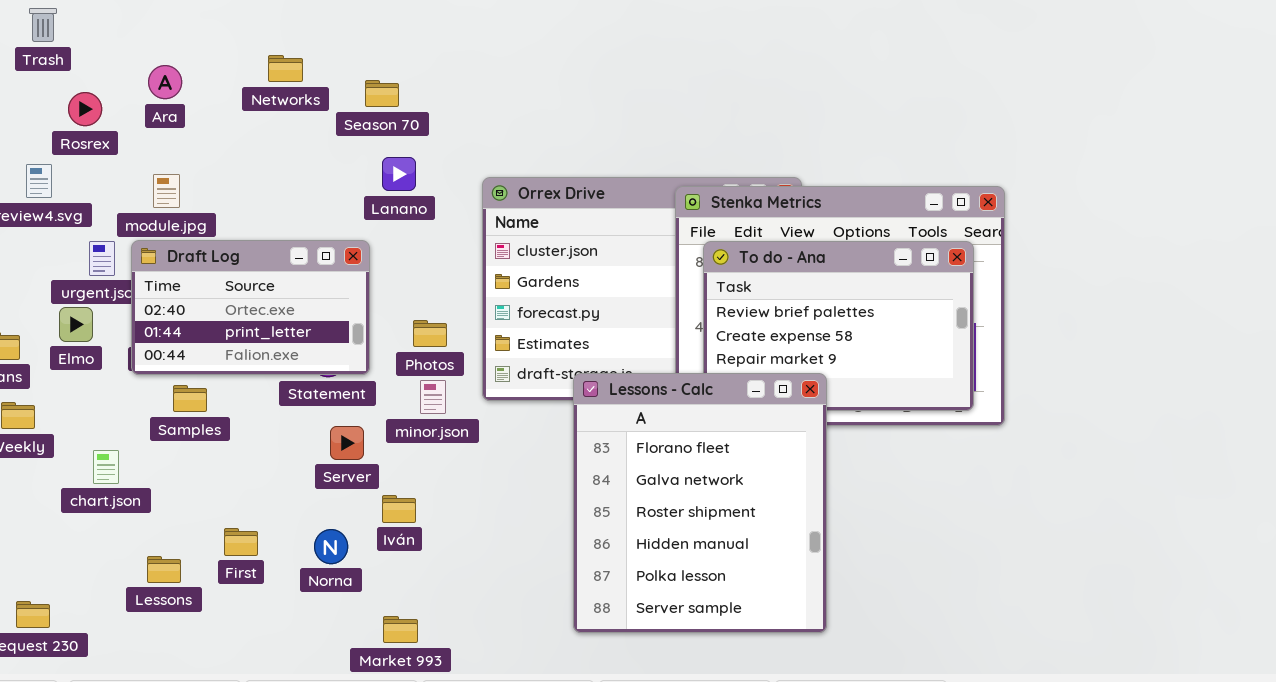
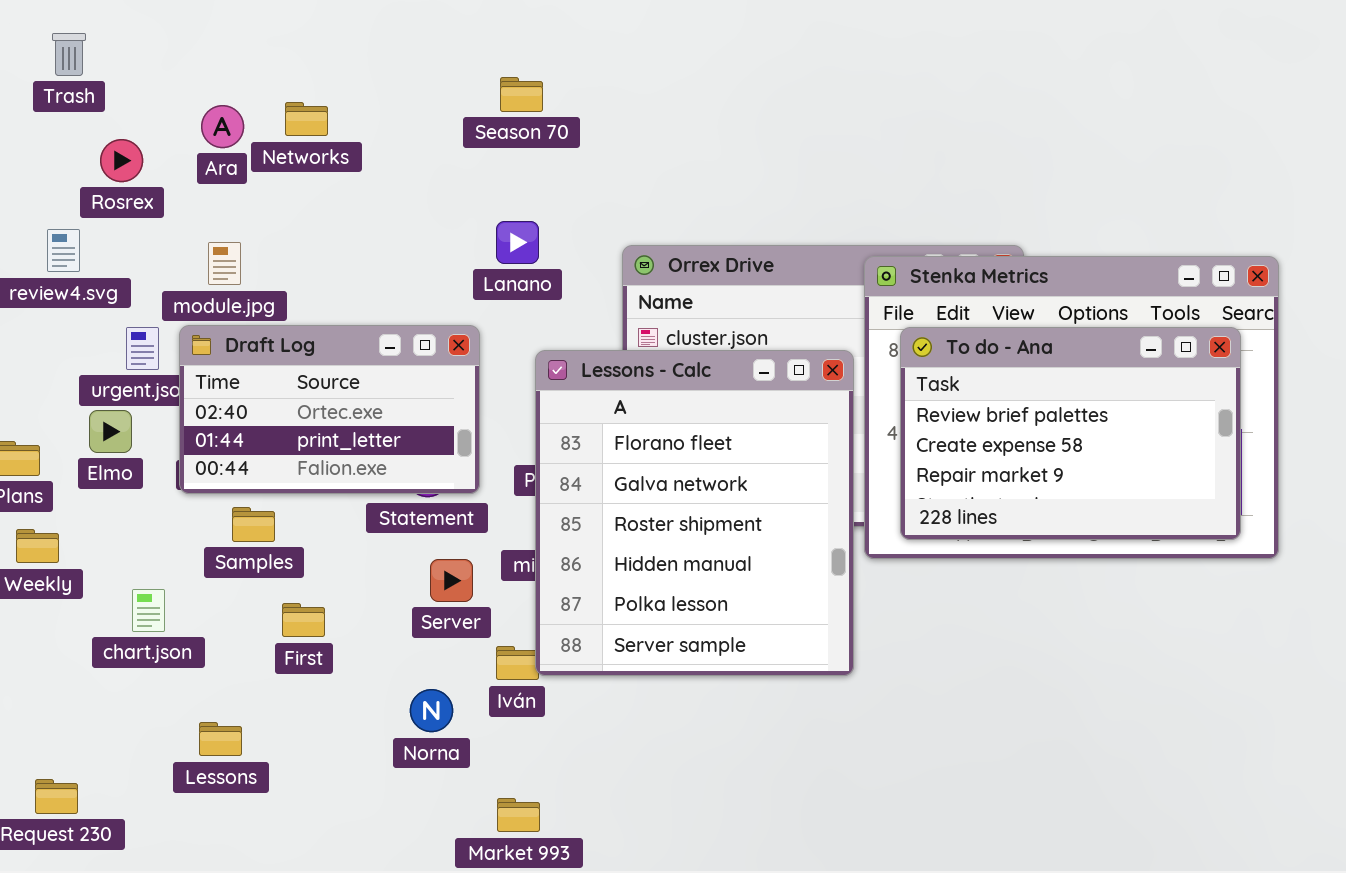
Networks: [268,55,303,82] -> [285,102,328,136], moved
Season 70: [365,80,399,107] -> [500,77,543,112], moved
Lessons - Calc: [573,373,827,633] -> [535,350,854,676], moved
First: [224,528,258,556] -> [282,603,325,637], moved

